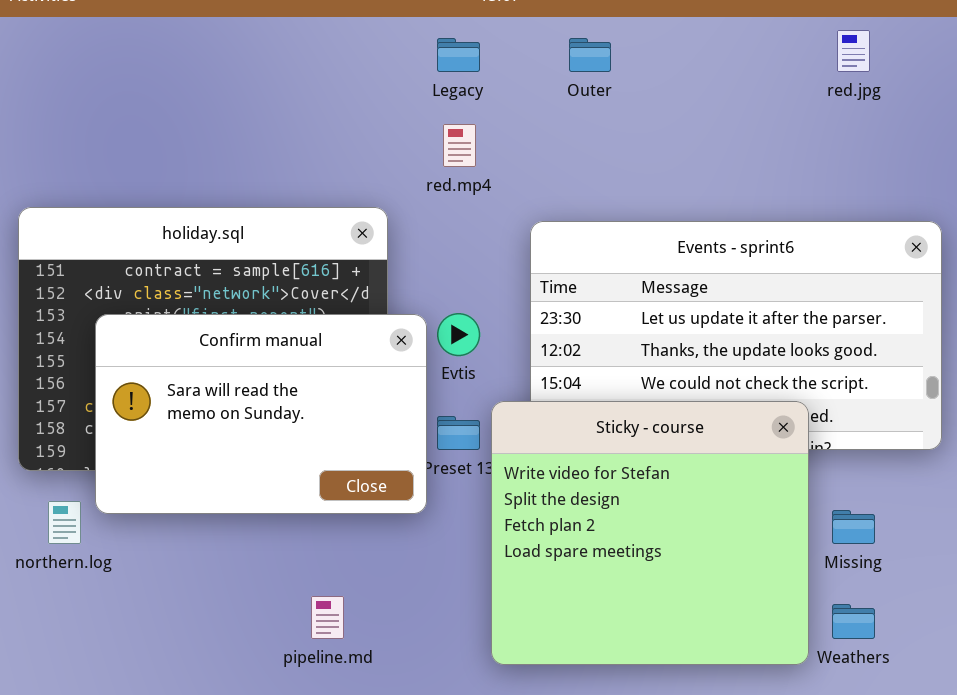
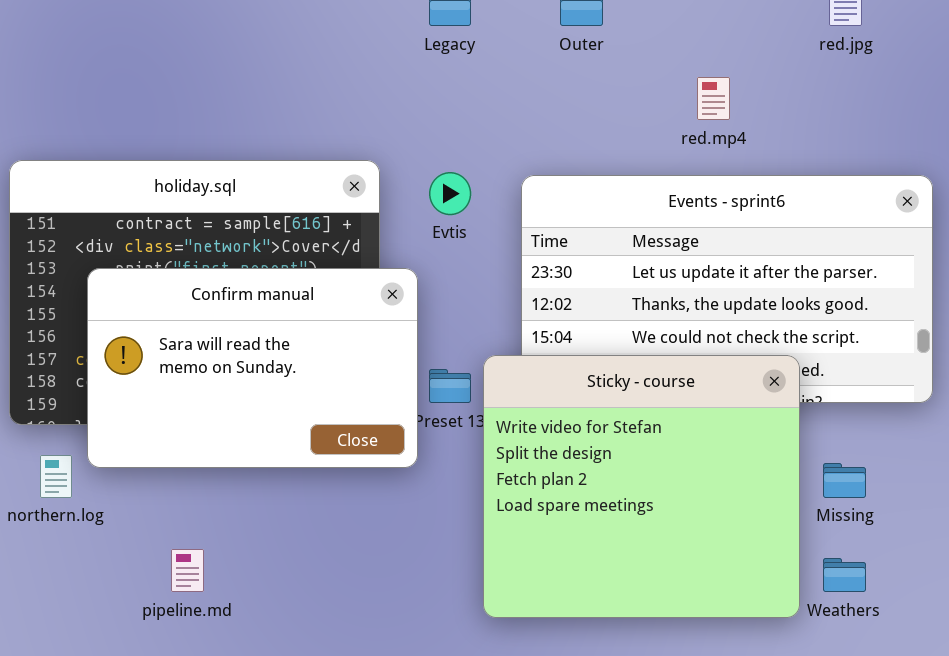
red.mp4: [443,124,476,167] -> [697,77,730,120], moved
Evtis: [437,313,480,356] -> [429,172,471,215], moved
pipeline.md: [311,596,344,639] -> [171,549,204,592], moved

